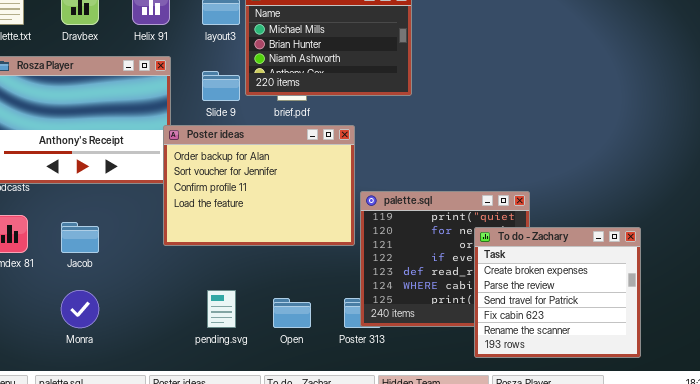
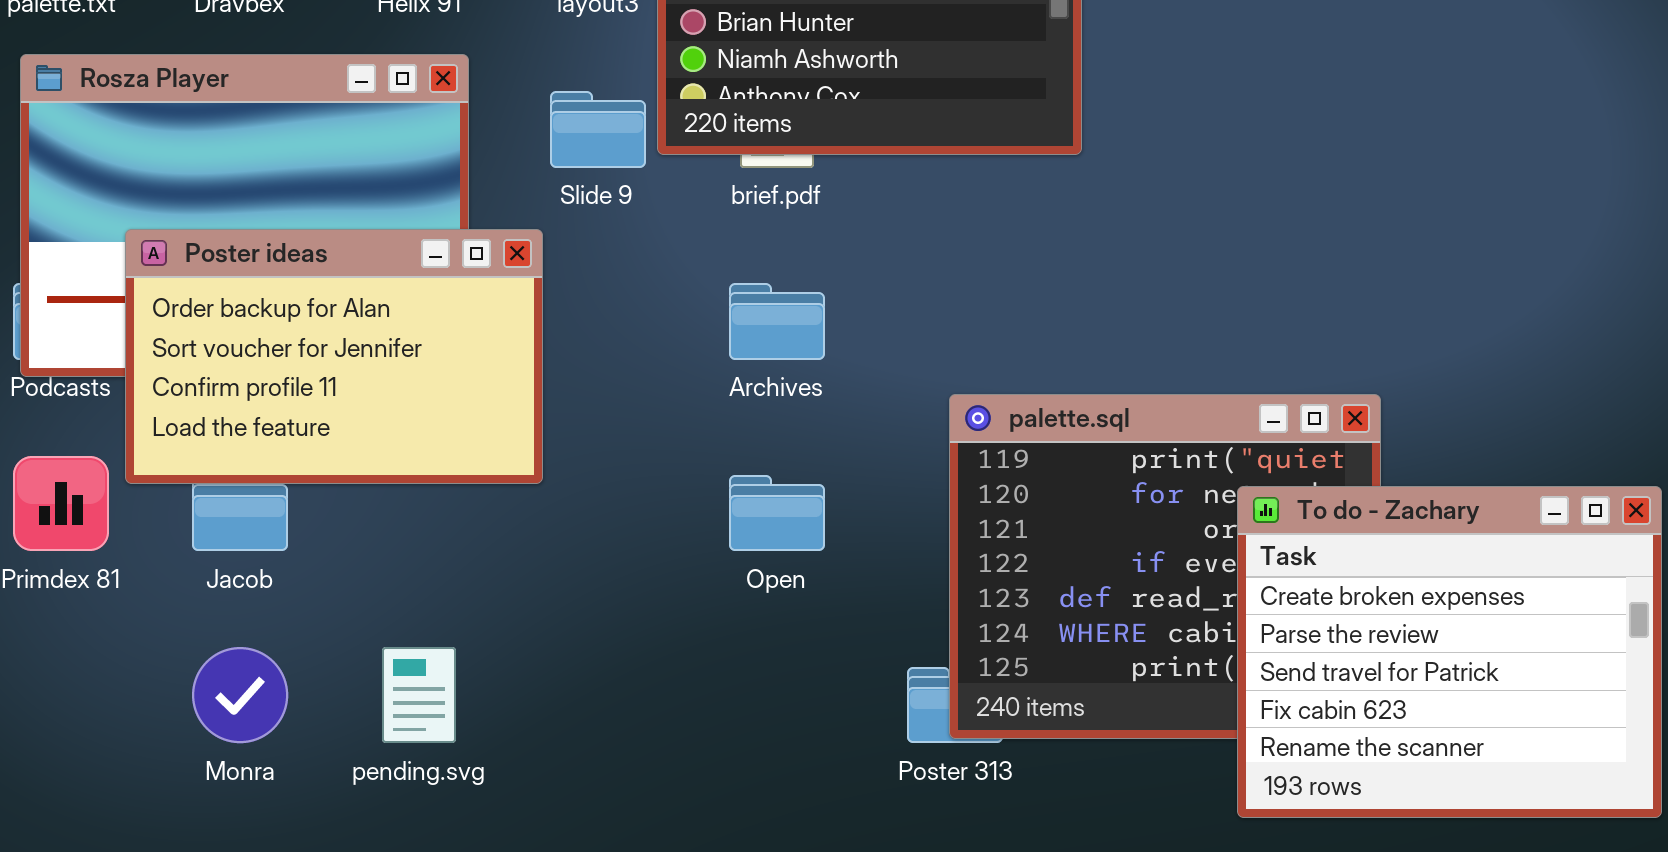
Poster ideas: [163,125,355,246] -> [125,229,543,484], moved, resized
pending.svg: [207,290,236,328] -> [382,647,456,743], moved
Open: [273,298,311,328] -> [729,475,825,551], moved

